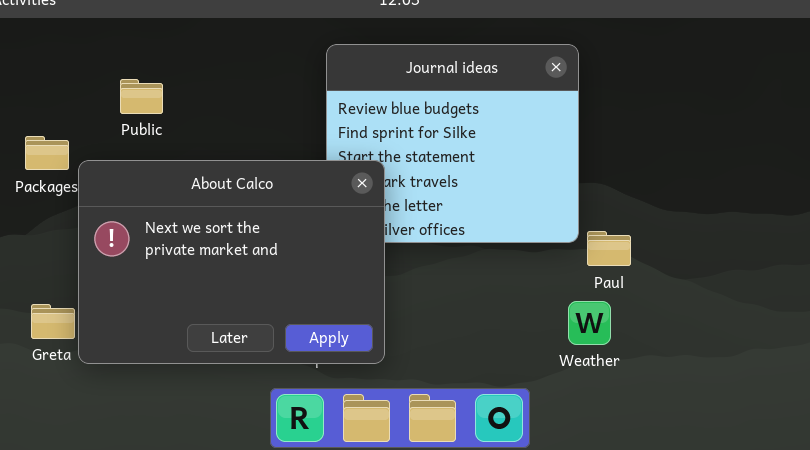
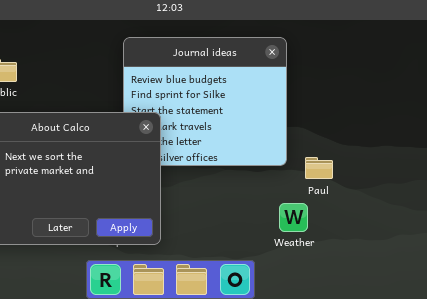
Paul: [587,231,631,266] -> [305,157,333,179], moved

